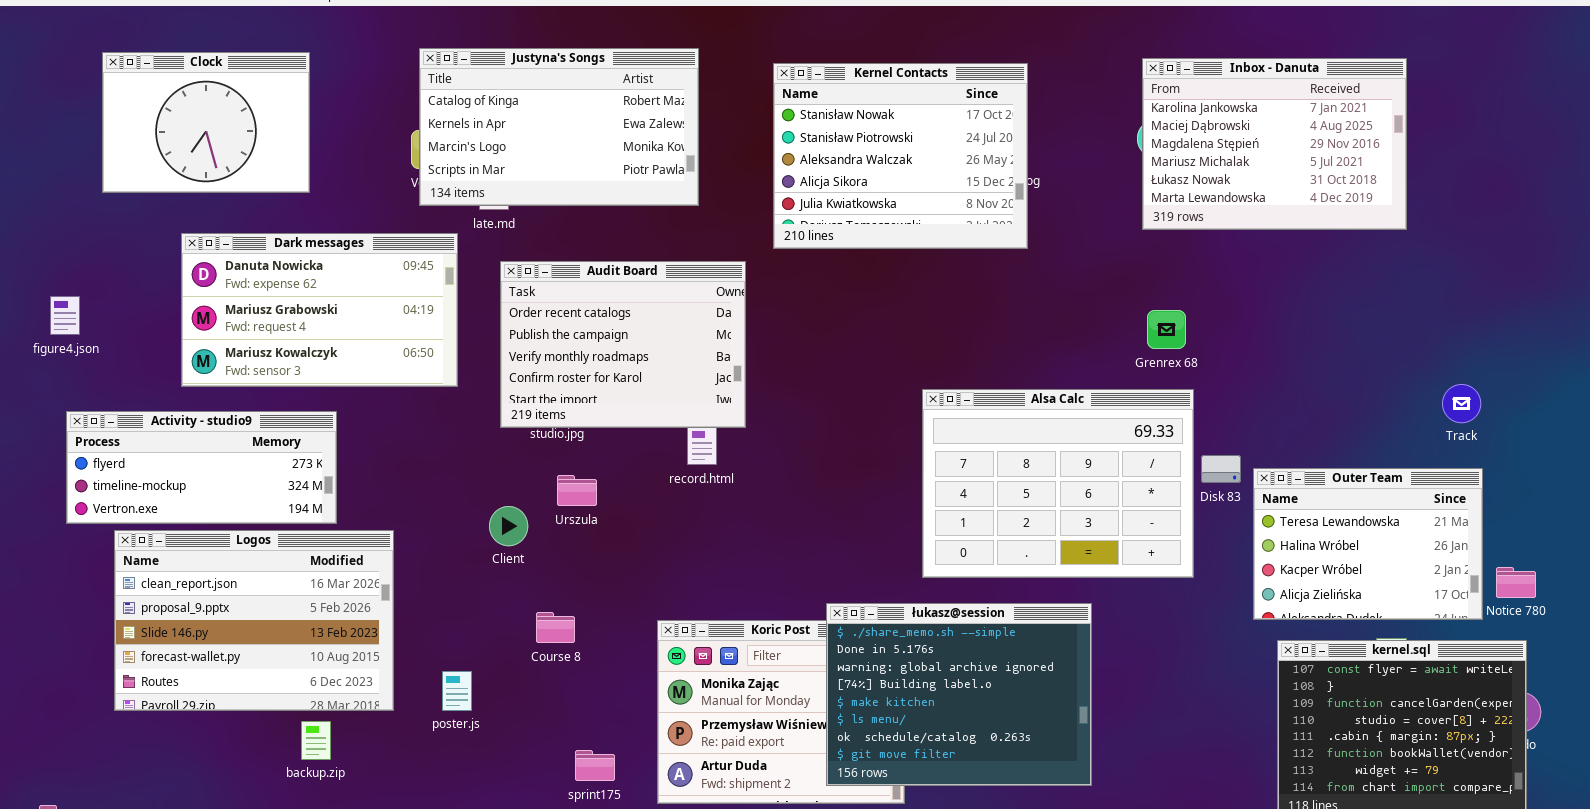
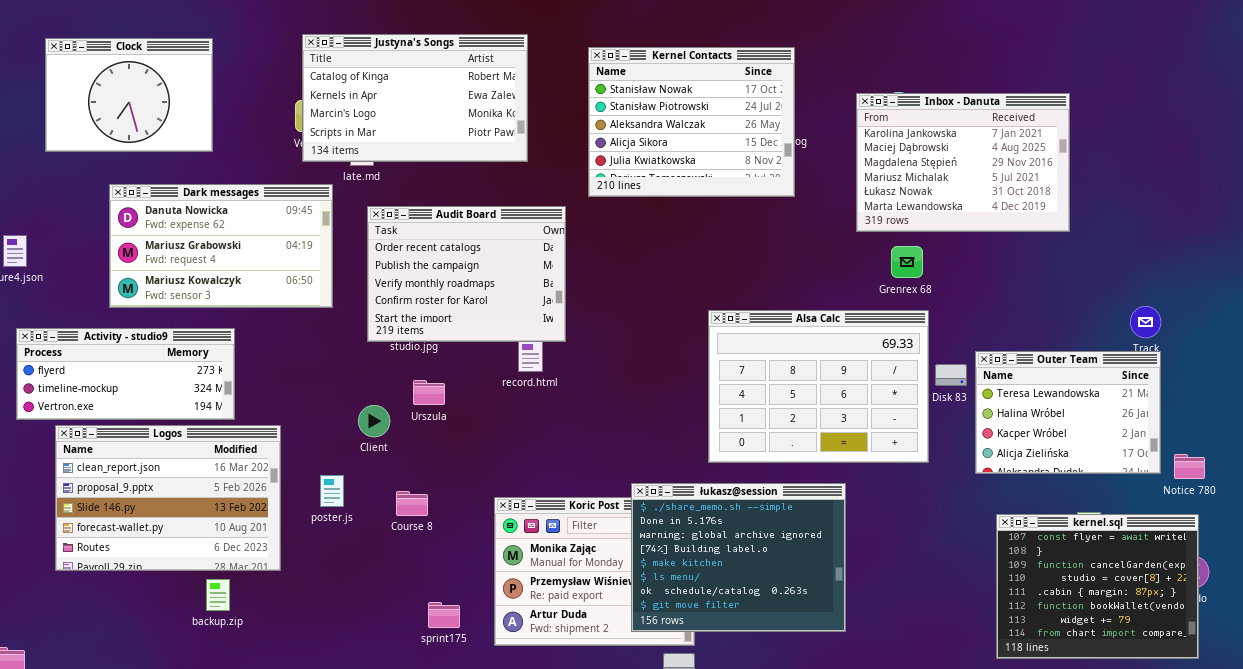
Inbox - Danuta: [1142,58,1407,230] -> [856,93,1070,232], moved
Outer Team: [1253,468,1483,620] -> [975,351,1161,474], moved
poster.js: [442,671,472,711] -> [320,475,344,507], moved

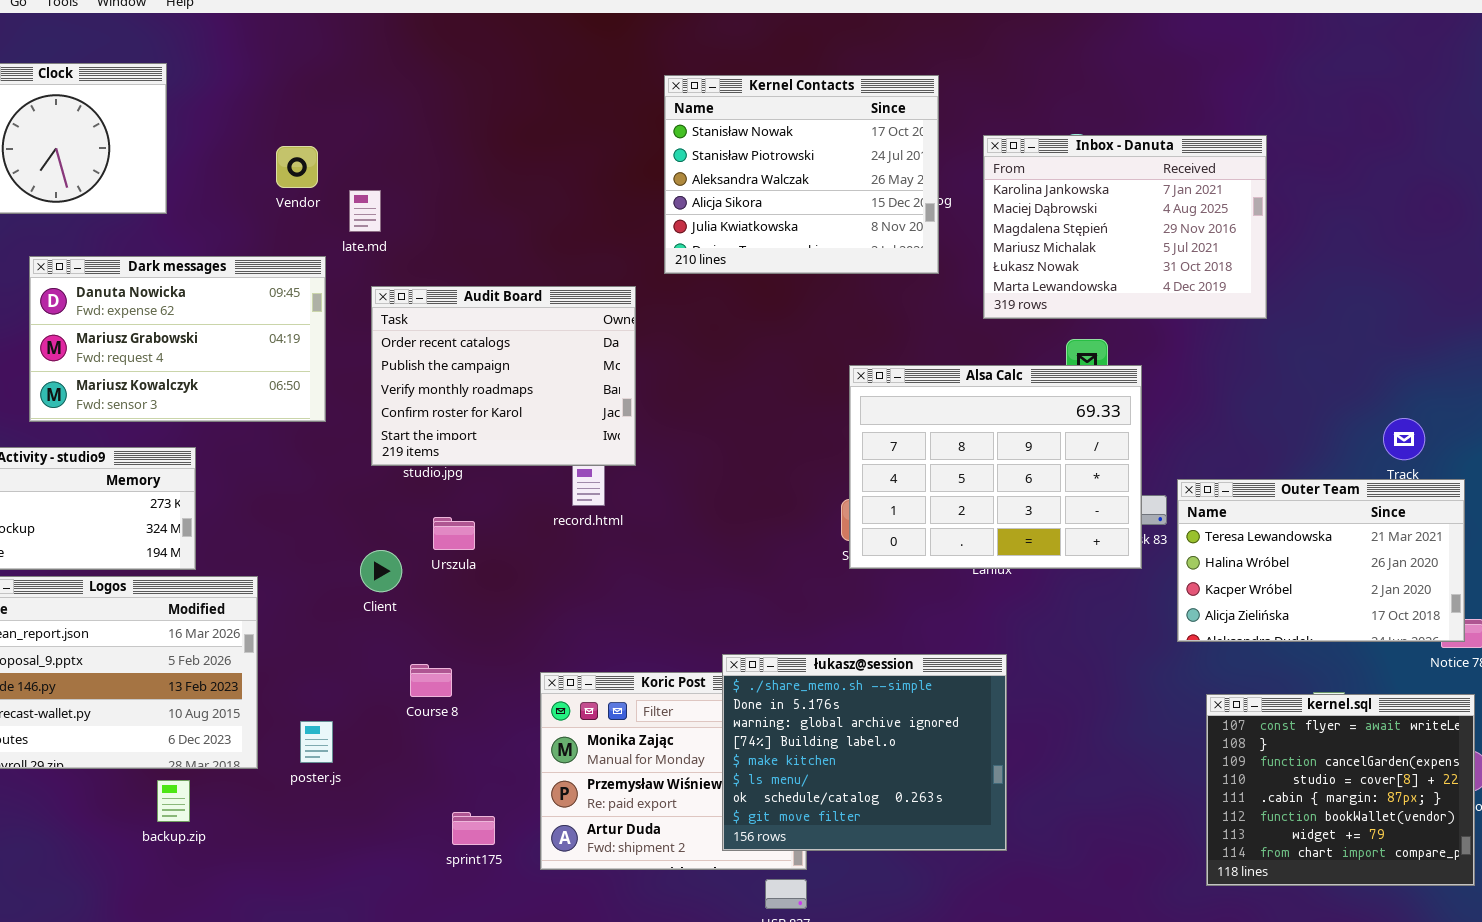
Justyna's Songs: [302,34,528,162] -> none, closed
Inbox - Danuta: [856,93,1070,232] -> [983,135,1267,319], moved
Alsa Calc: [708,310,929,463] -> [849,365,1142,569], moved
Outer Team: [975,351,1161,474] -> [1177,479,1465,642], resized
poster.js: [320,475,344,507] -> [300,721,333,763], moved

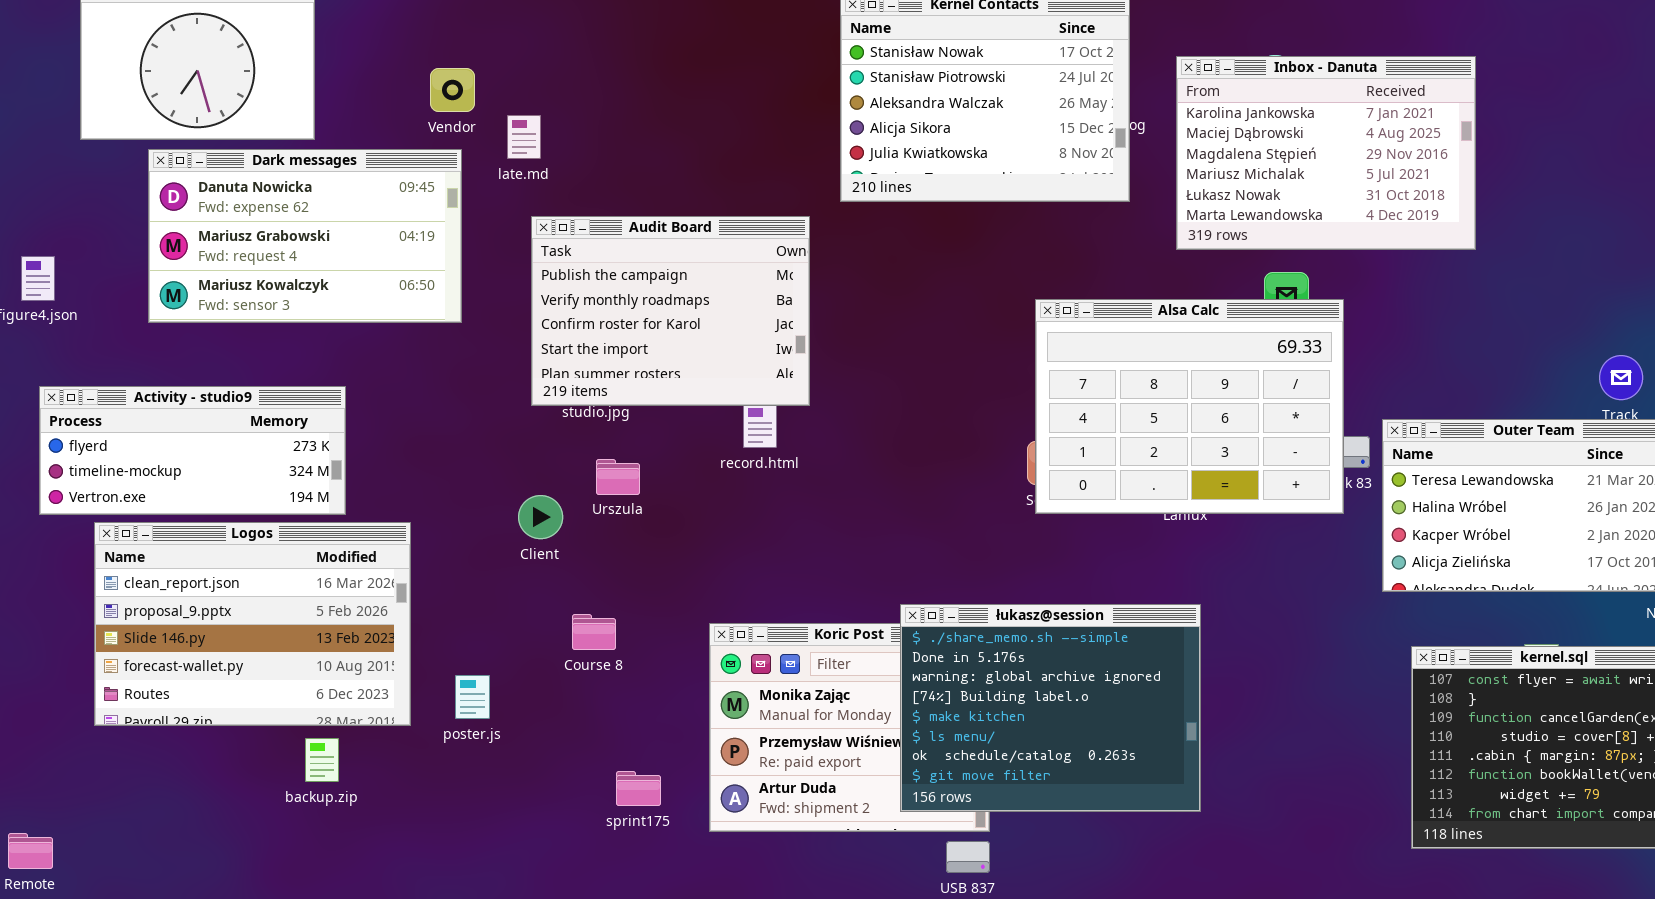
Dark messages: [29,256,326,422] -> [148,149,462,323], moved
Audit Board: [371,286,636,466] -> [531,216,810,406], scrolled down 1 row

